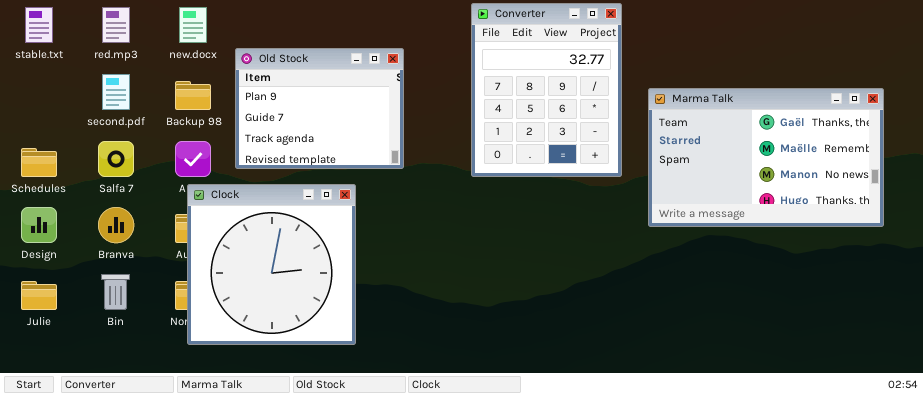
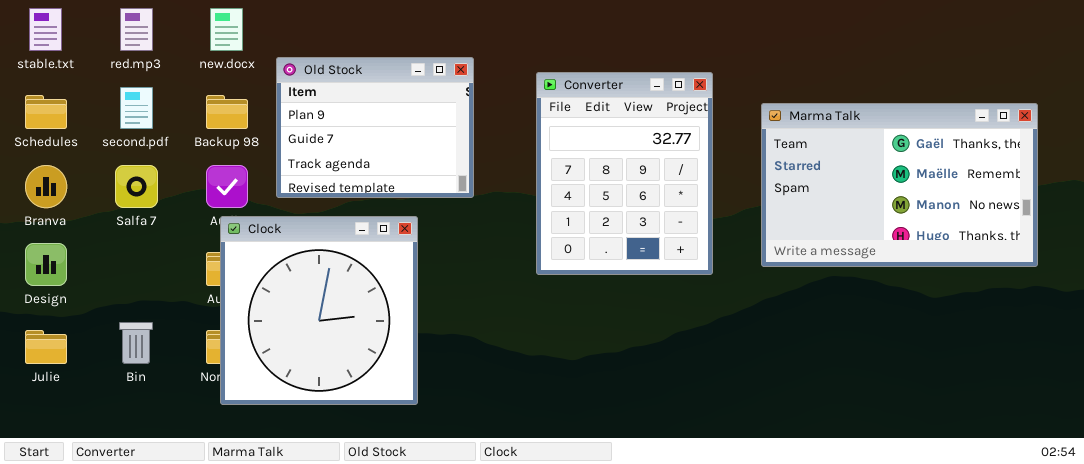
Converter: [471,3,622,177] -> [536,72,713,275], moved
Schedules: [21,148,57,177] -> [25,95,67,129], moved
Branva: [98,207,134,243] -> [25,165,67,208], moved

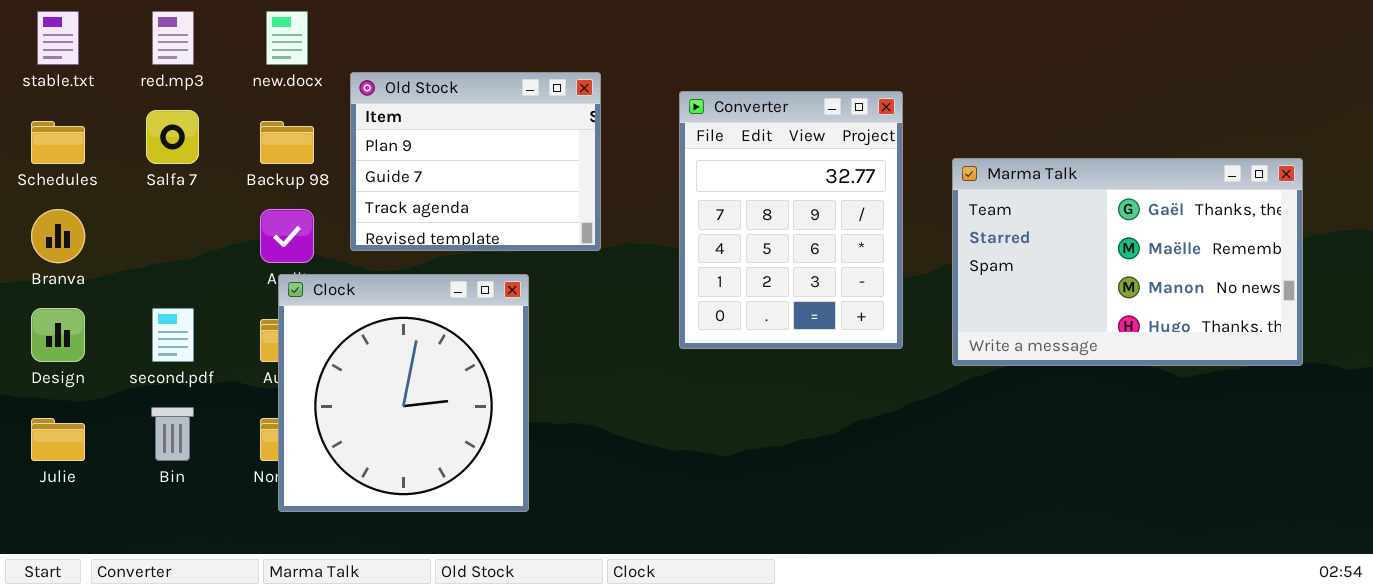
second.pdf: [120,87,153,129] -> [152,308,194,362], moved
Marma Talk: [761,103,1038,267] -> [952,158,1303,366], moved
Salfa 7: [115,165,158,208] -> [146,110,199,164], moved

